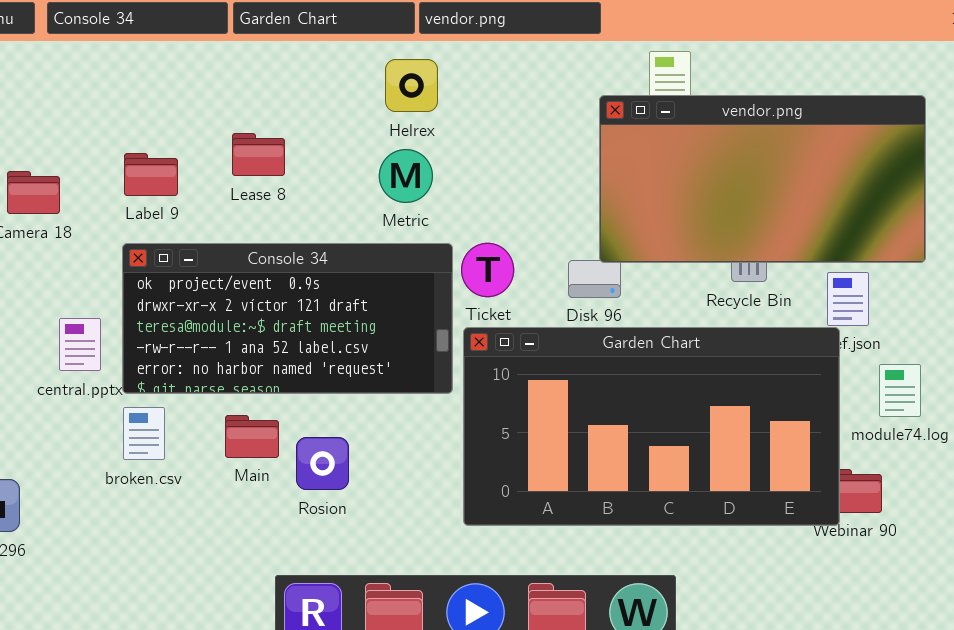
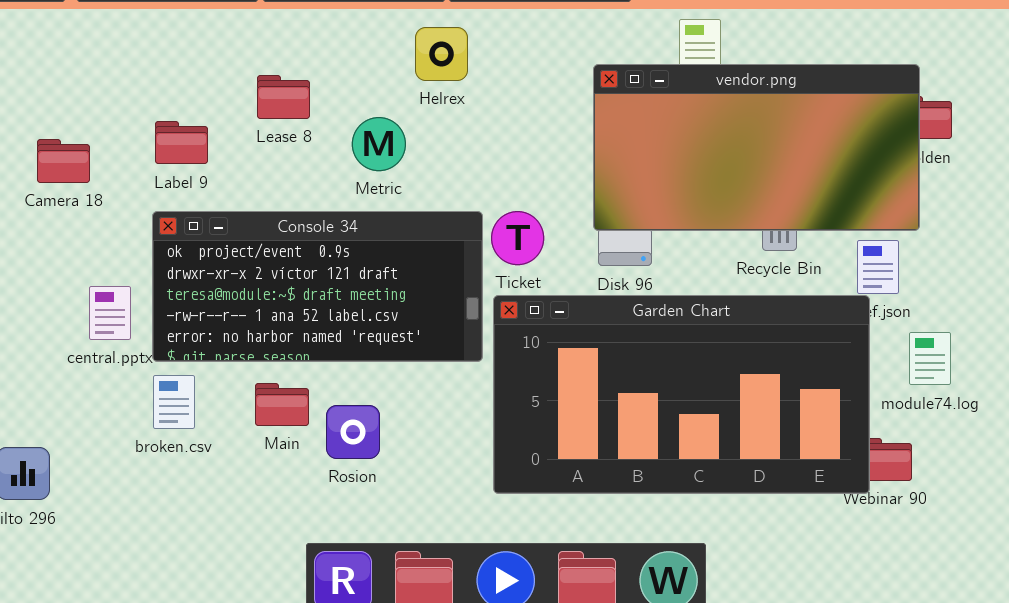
vendor.png: [599,95,926,263] -> [593,64,920,231], moved
Lease 8: [232,133,285,176] -> [257,75,310,119], moved
Metric: [379,149,433,203] -> [352,117,406,171], moved

